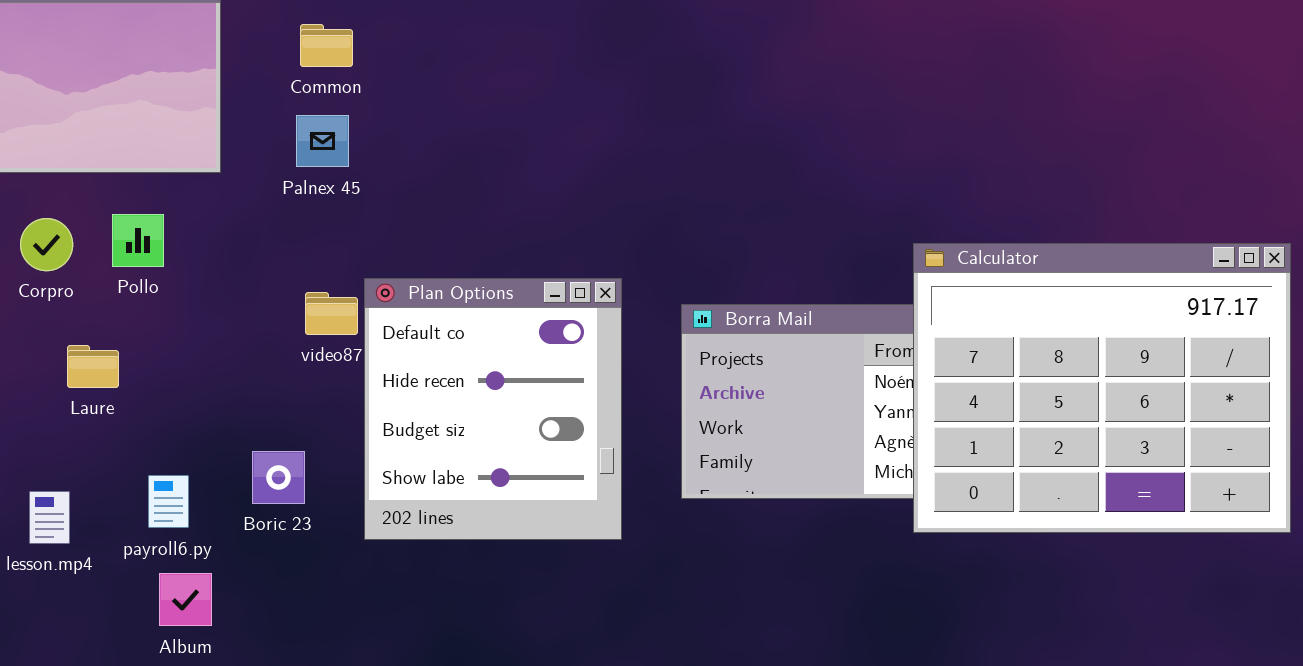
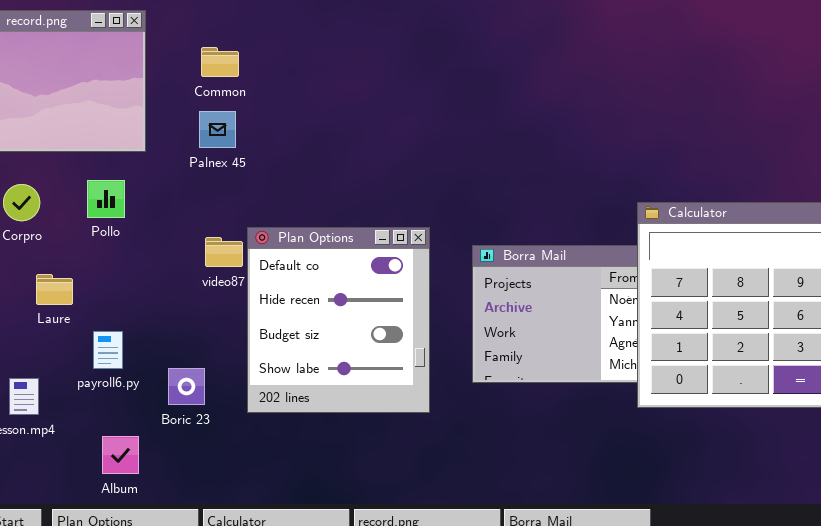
Pollo: [112,214,164,267] -> [87,180,125,218], moved
Boric 23: [252,451,305,504] -> [168,368,205,405], moved
payroll6.py: [148,475,189,528] -> [93,331,123,369], moved

